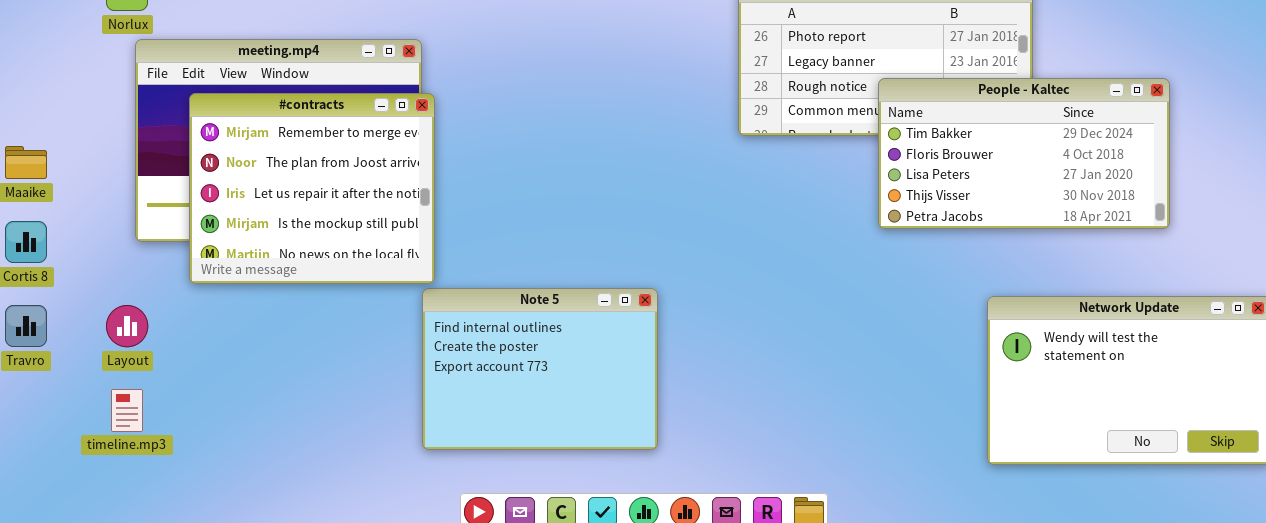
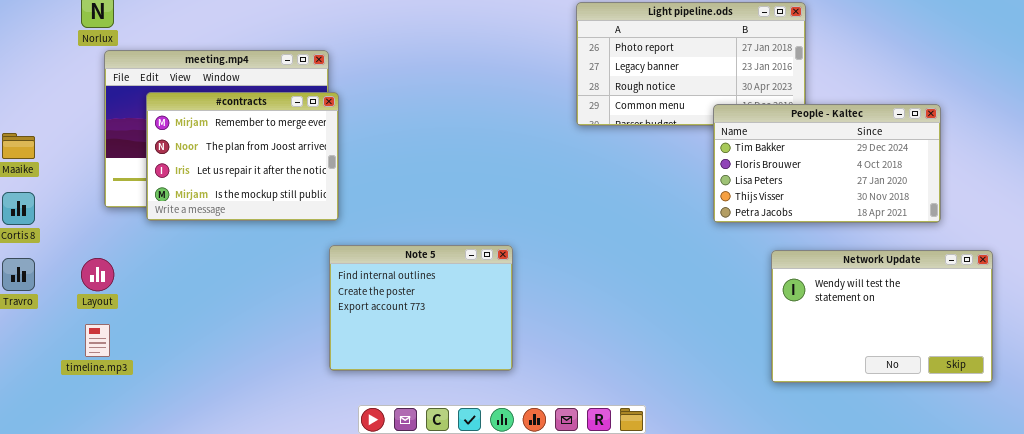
People - Kaltec: [878,78,1170,229] -> [713,104,941,223], moved
#contracts: [189,93,435,284] -> [146,92,339,221], resized

